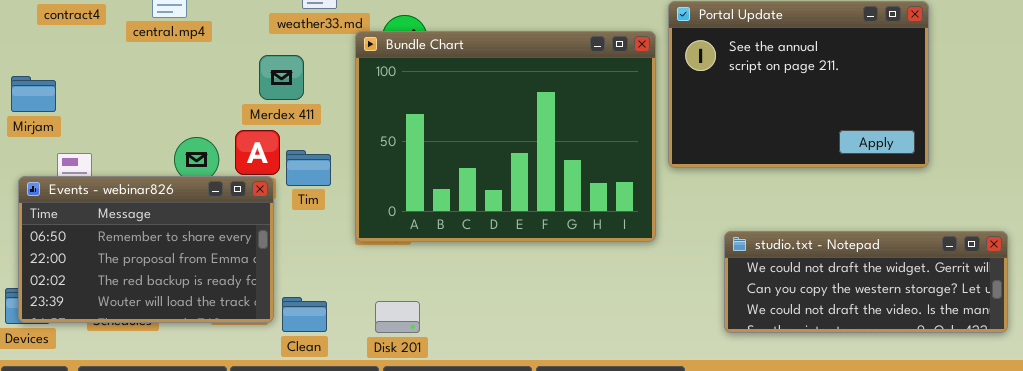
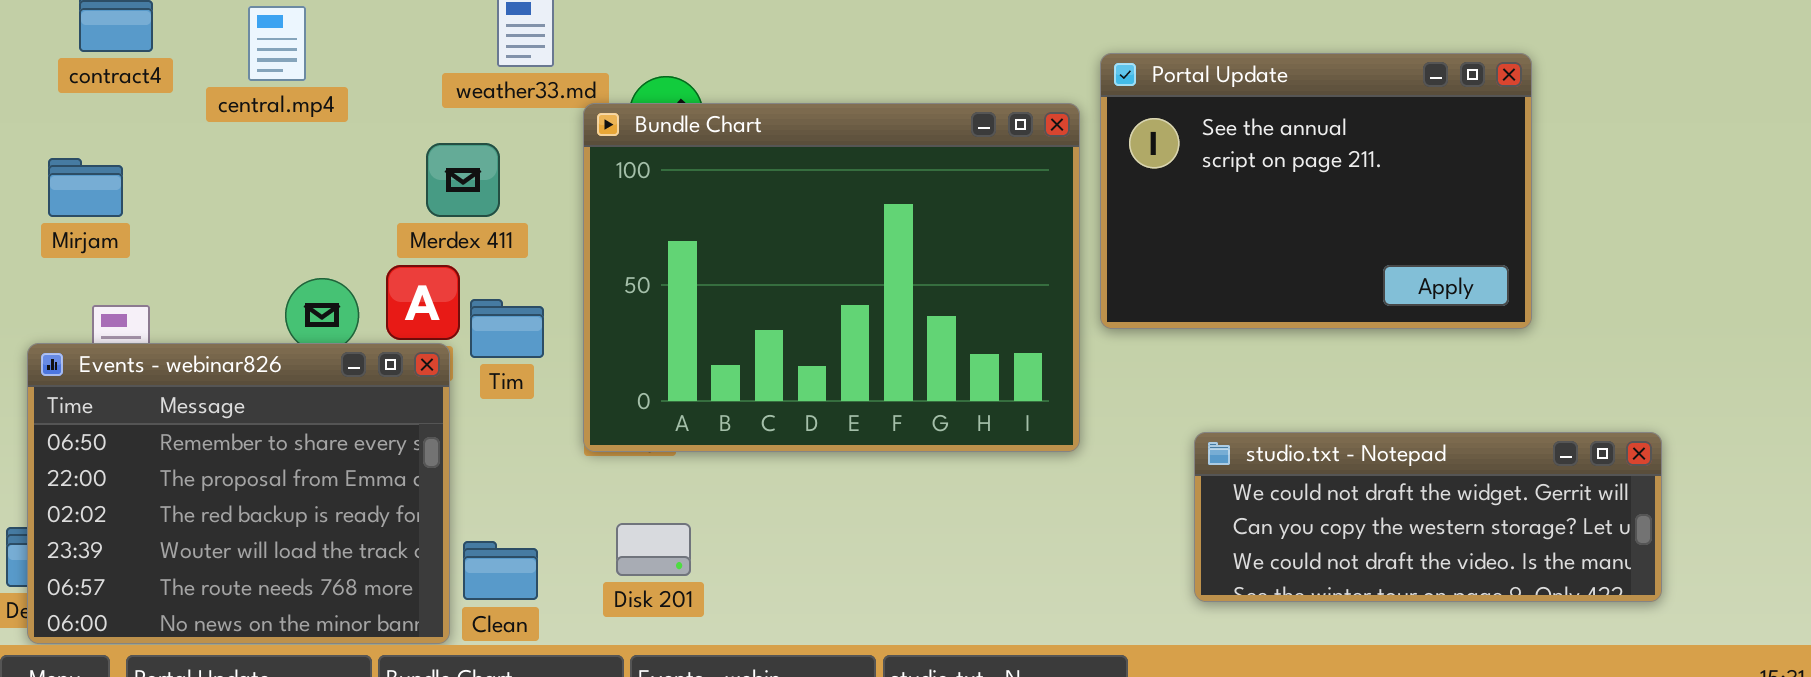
Mirjam: [11,76,56,112] -> [48,158,123,217], moved
Events - webinar826: [18,176,274,323] -> [27,343,450,644], resized
Disk 201: [375,301,420,333] -> [616,523,691,576], moved

